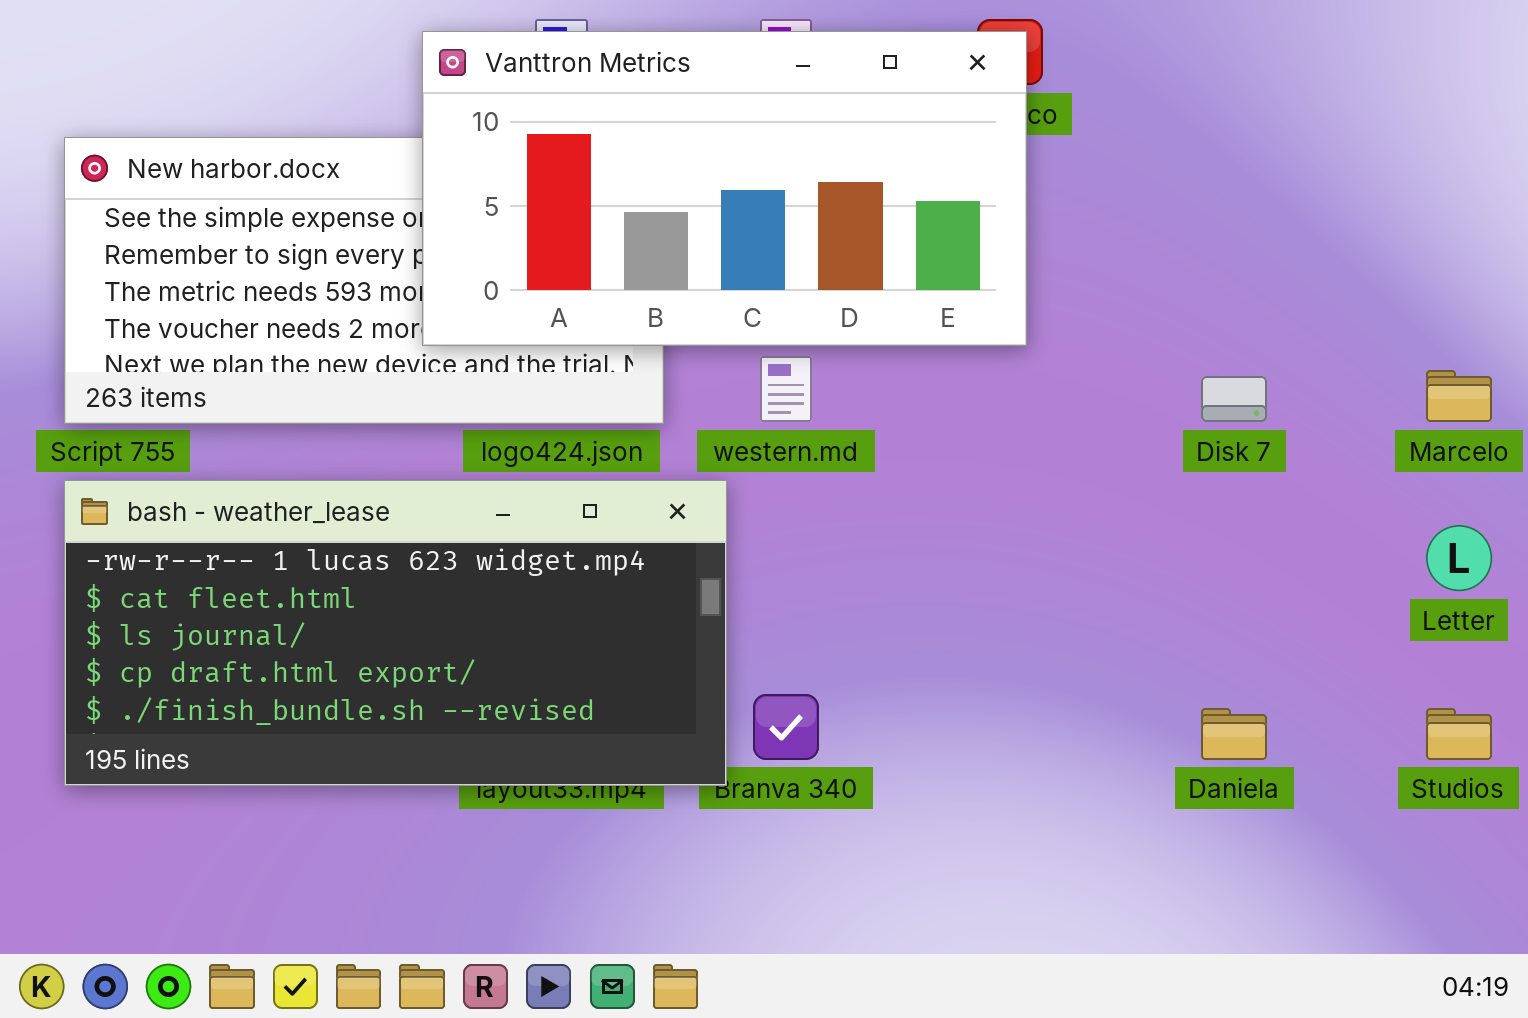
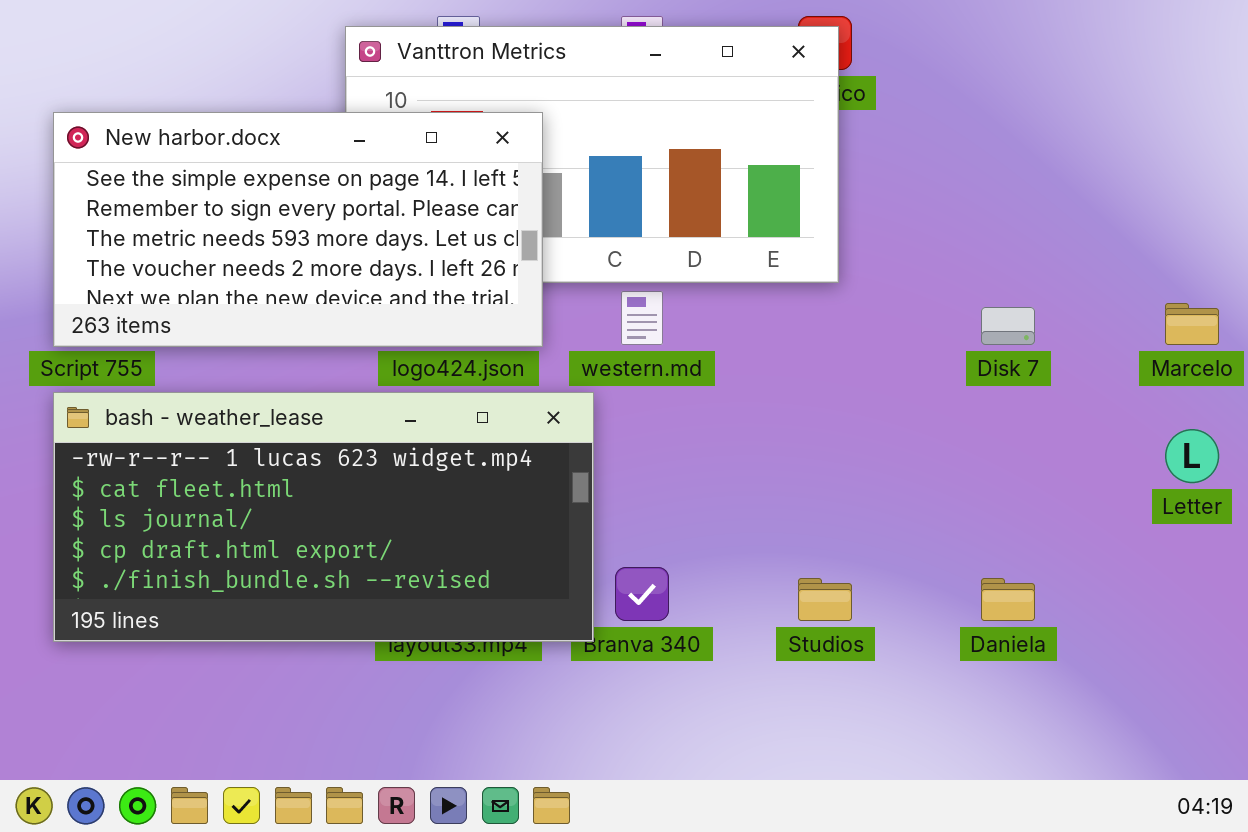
New harbor.docx: [64,137,664,424] -> [53,112,543,347], raised
Studios: [1426,708,1492,760] -> [798,578,852,621], moved

